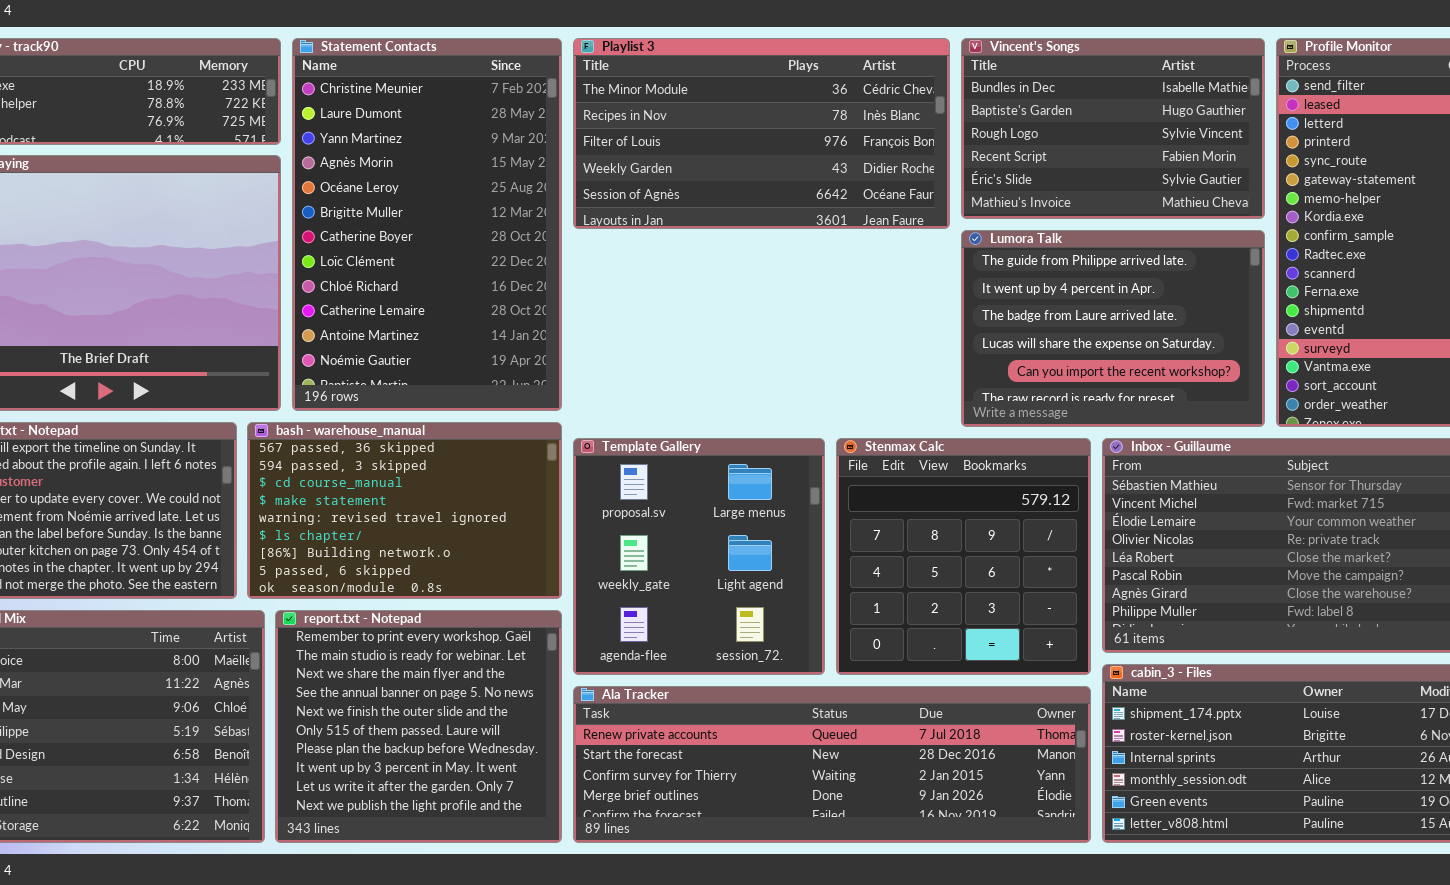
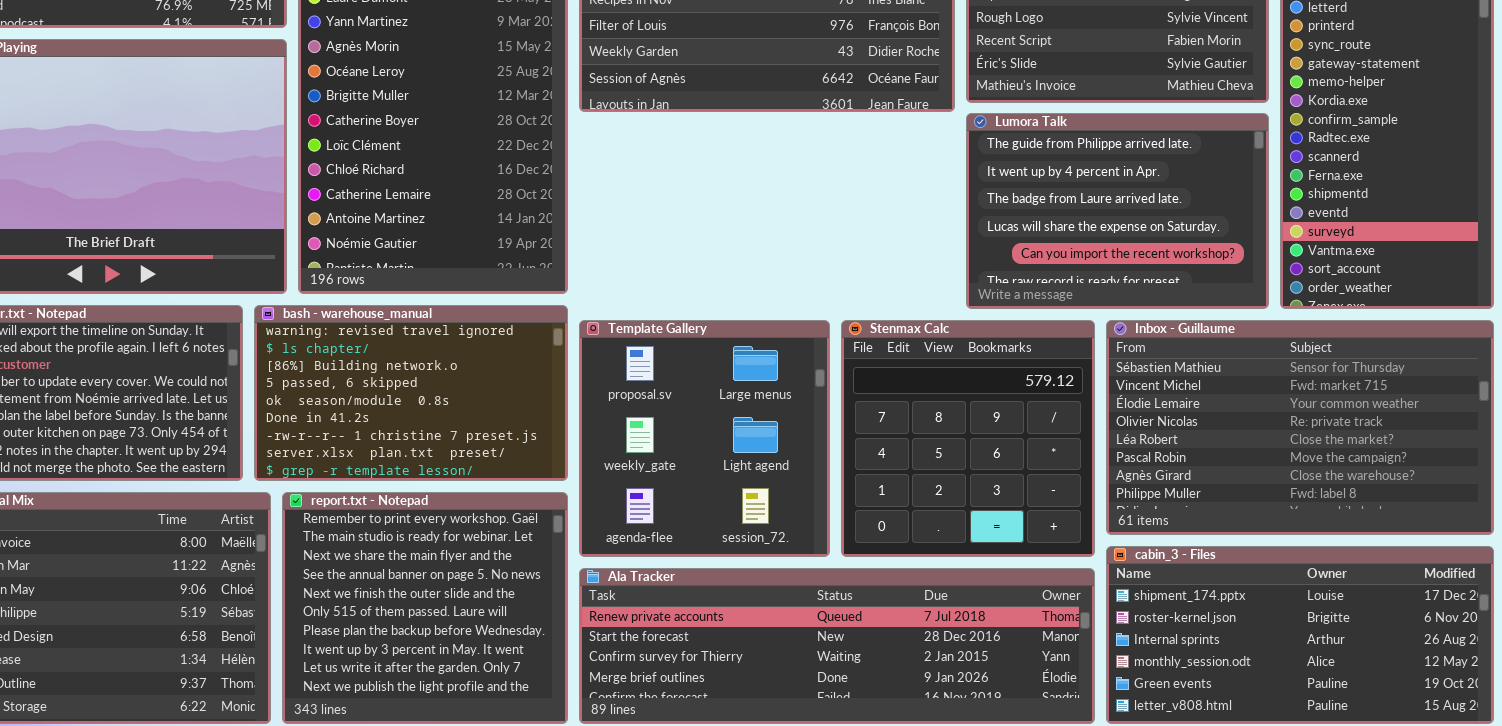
bash - warehouse_manual: [247,422,562,599] -> [254,305,568,481], scrolled down 4 rows

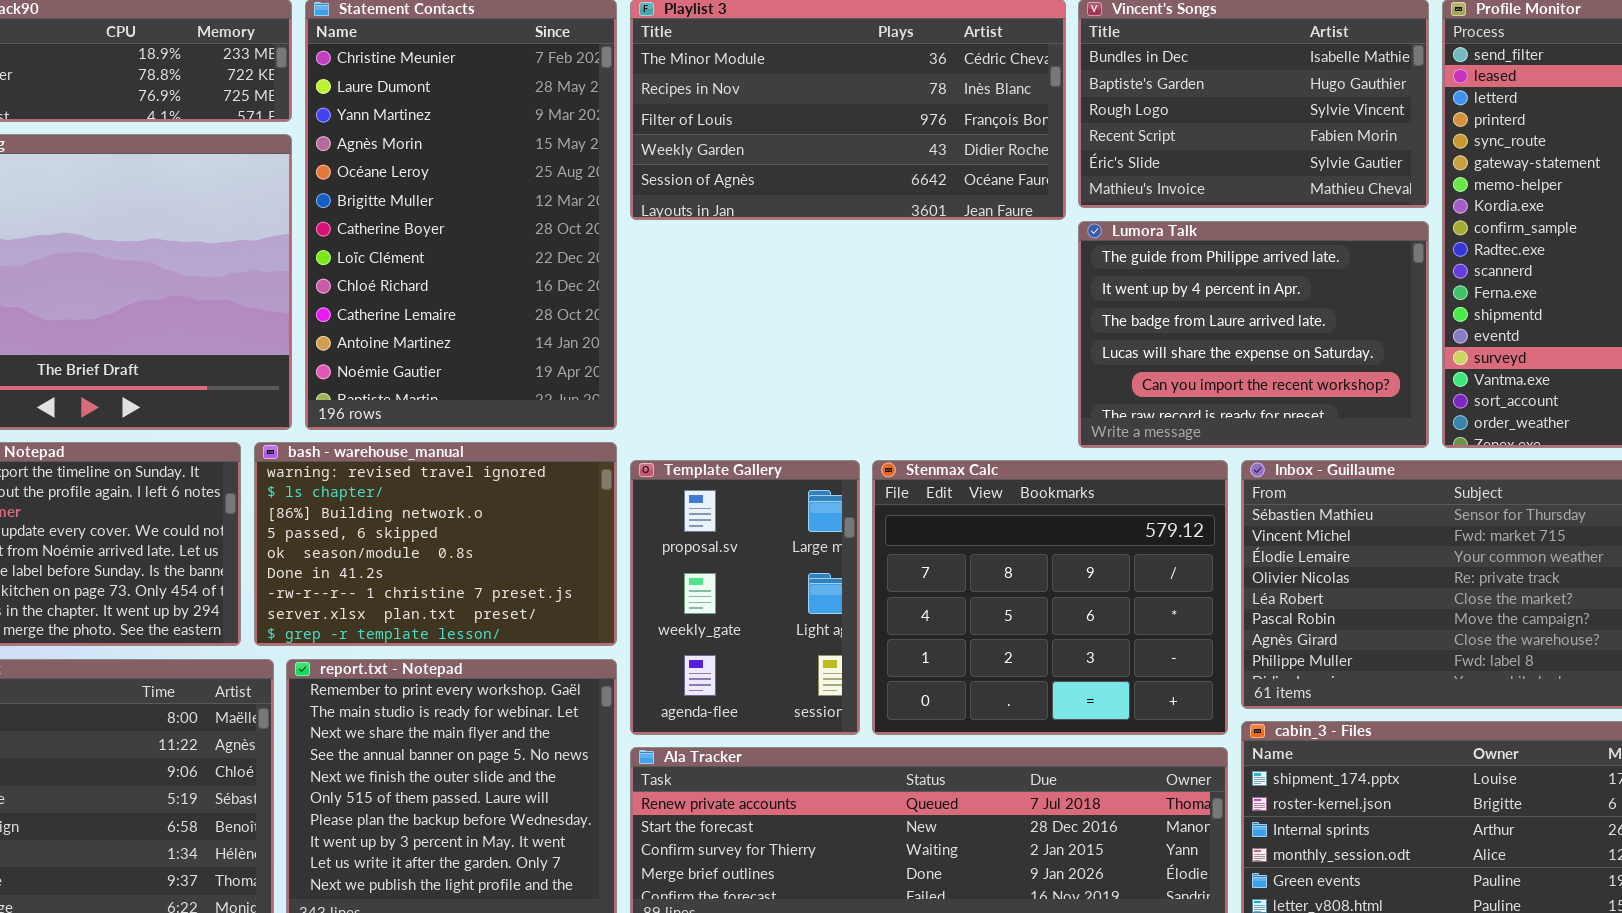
Template Gallery: [579,320,830,557] -> [630,460,860,735], resized
Stenmax Calc: [841,320,1095,557] -> [872,460,1228,735], resized

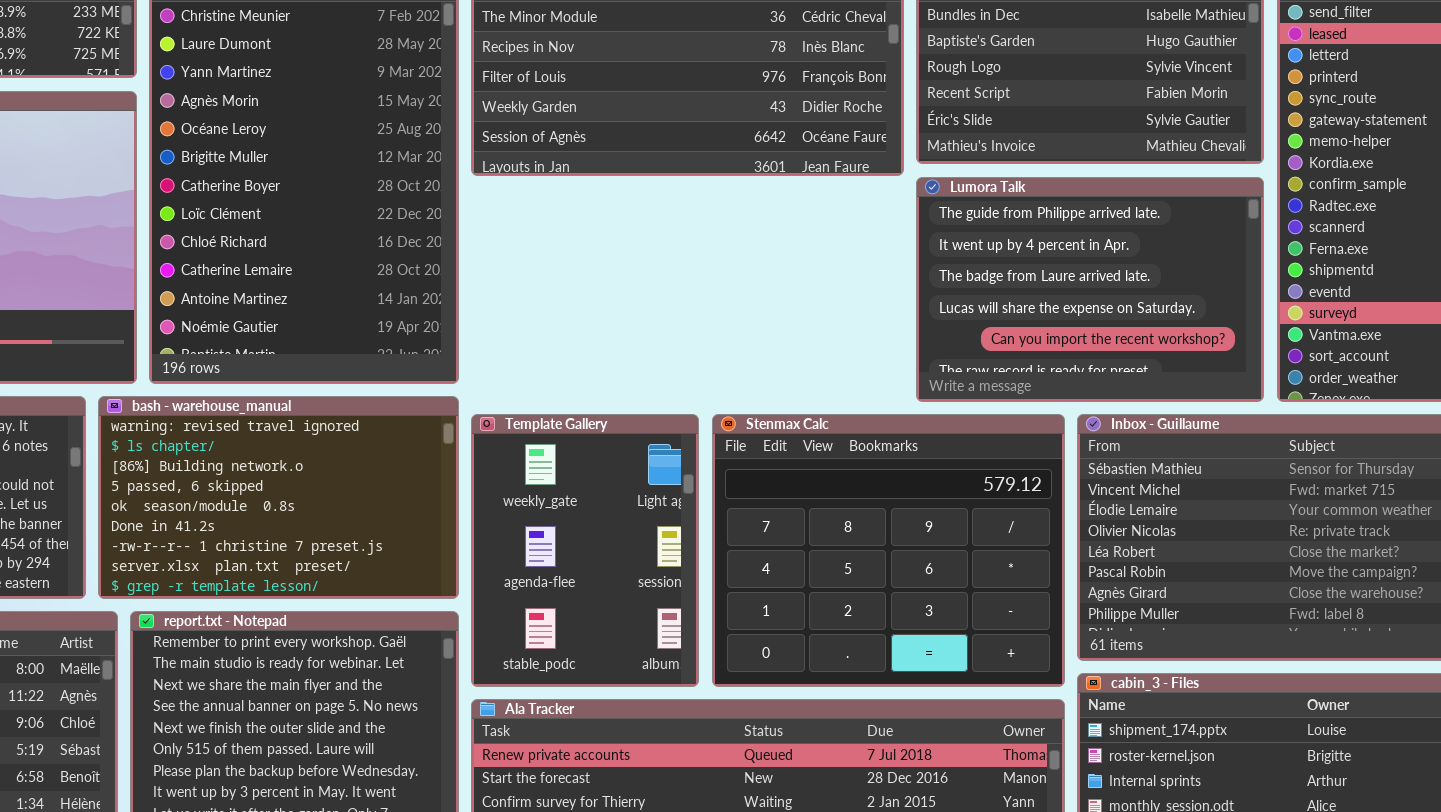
Template Gallery: [630,460,860,735] -> [471,414,699,687], scrolled down 1 row

